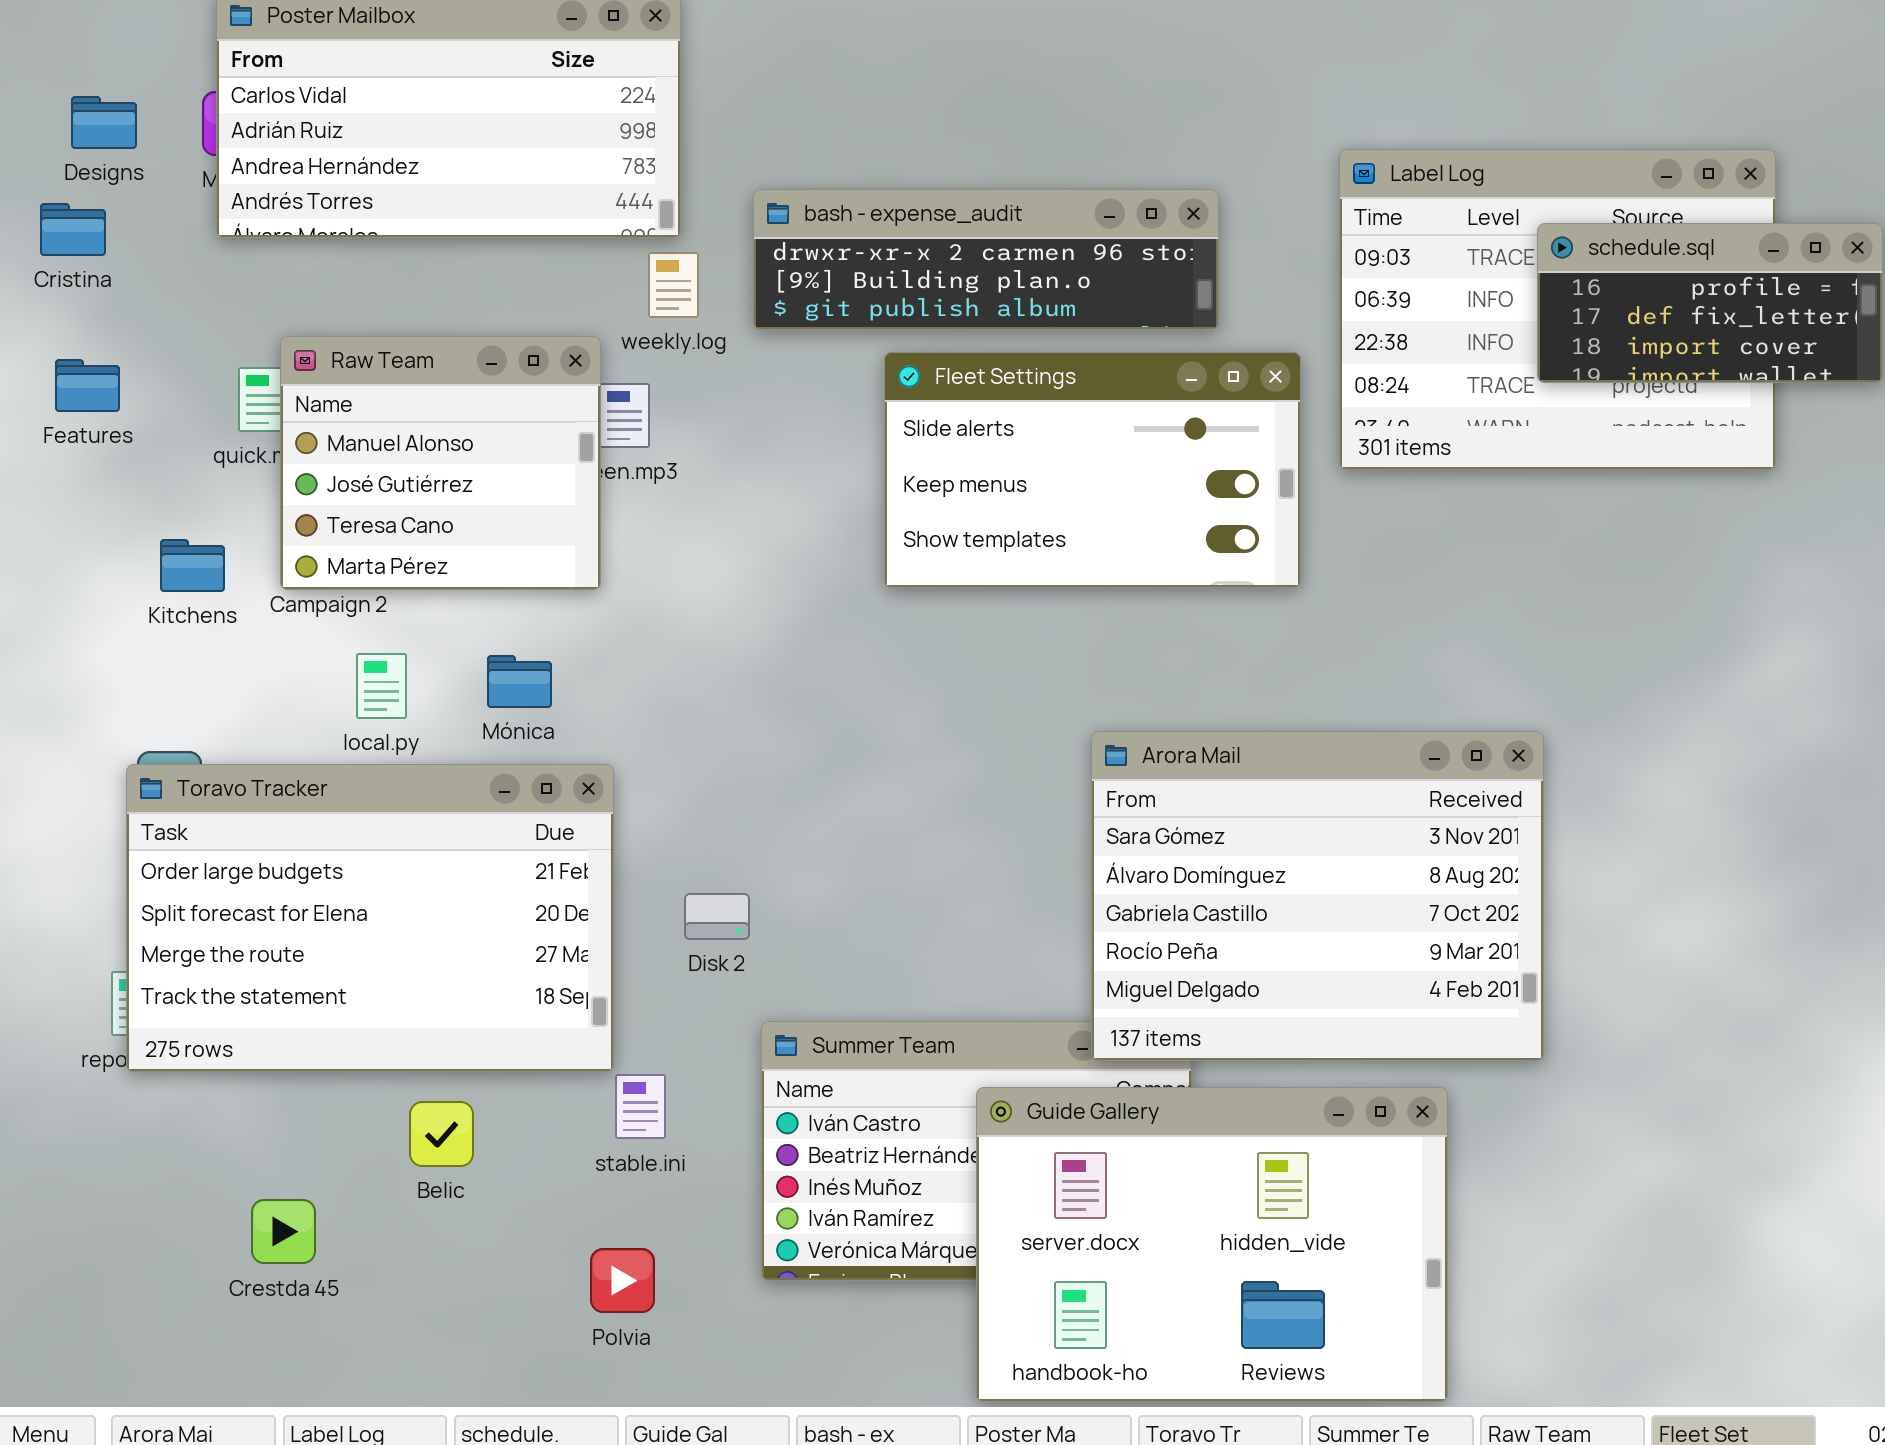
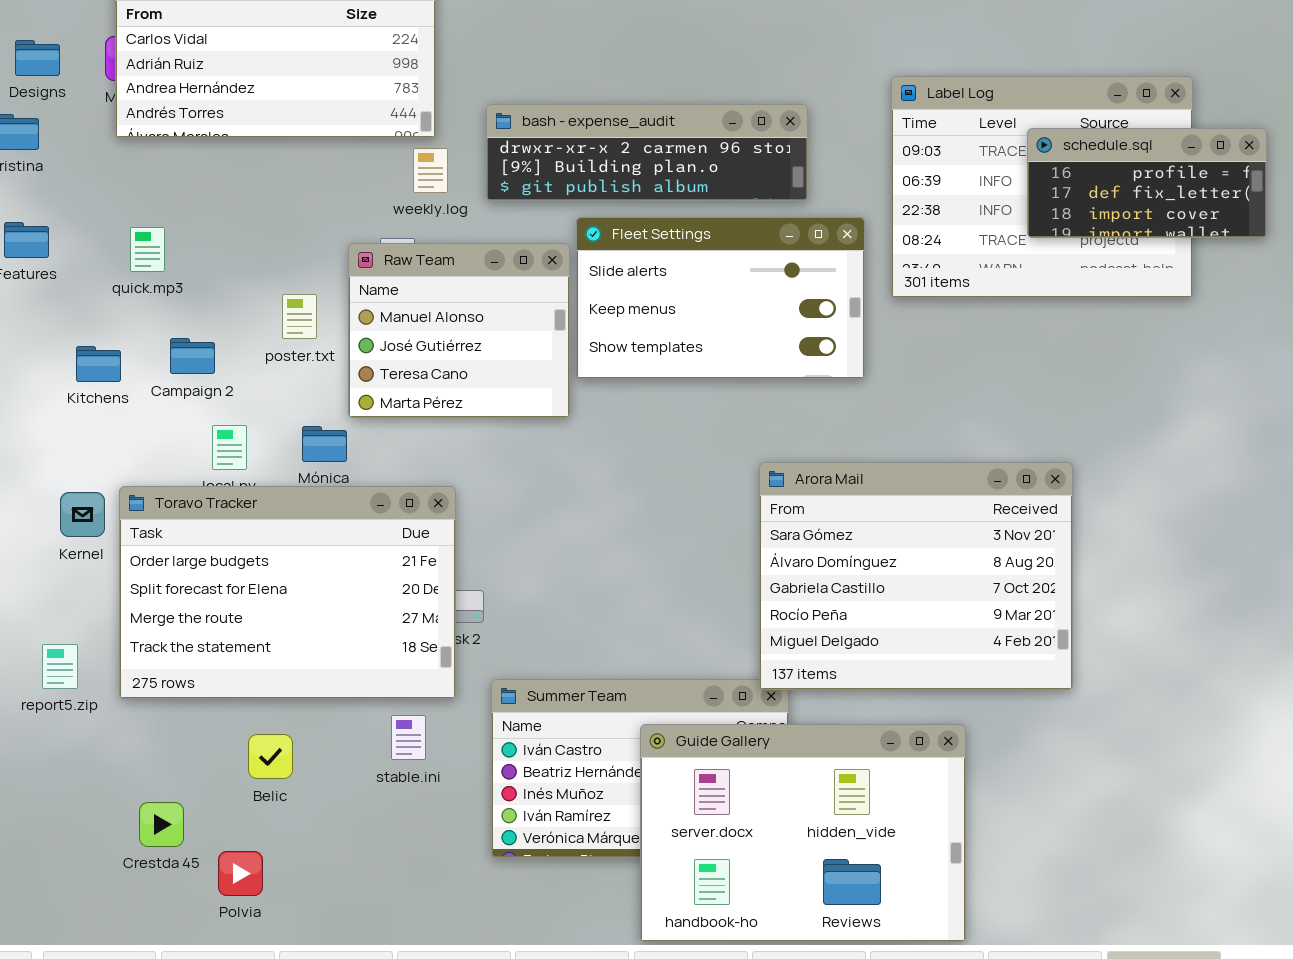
Raw Team: [280,336,601,590] -> [348,243,570,418], moved
Arora Mail: [1091,731,1544,1061] -> [759,462,1073,690], moved
Toravo Tracker: [126,764,614,1072] -> [119,486,456,699], moved
Polvia: [590,1248,655,1313] -> [218,851,263,896], moved

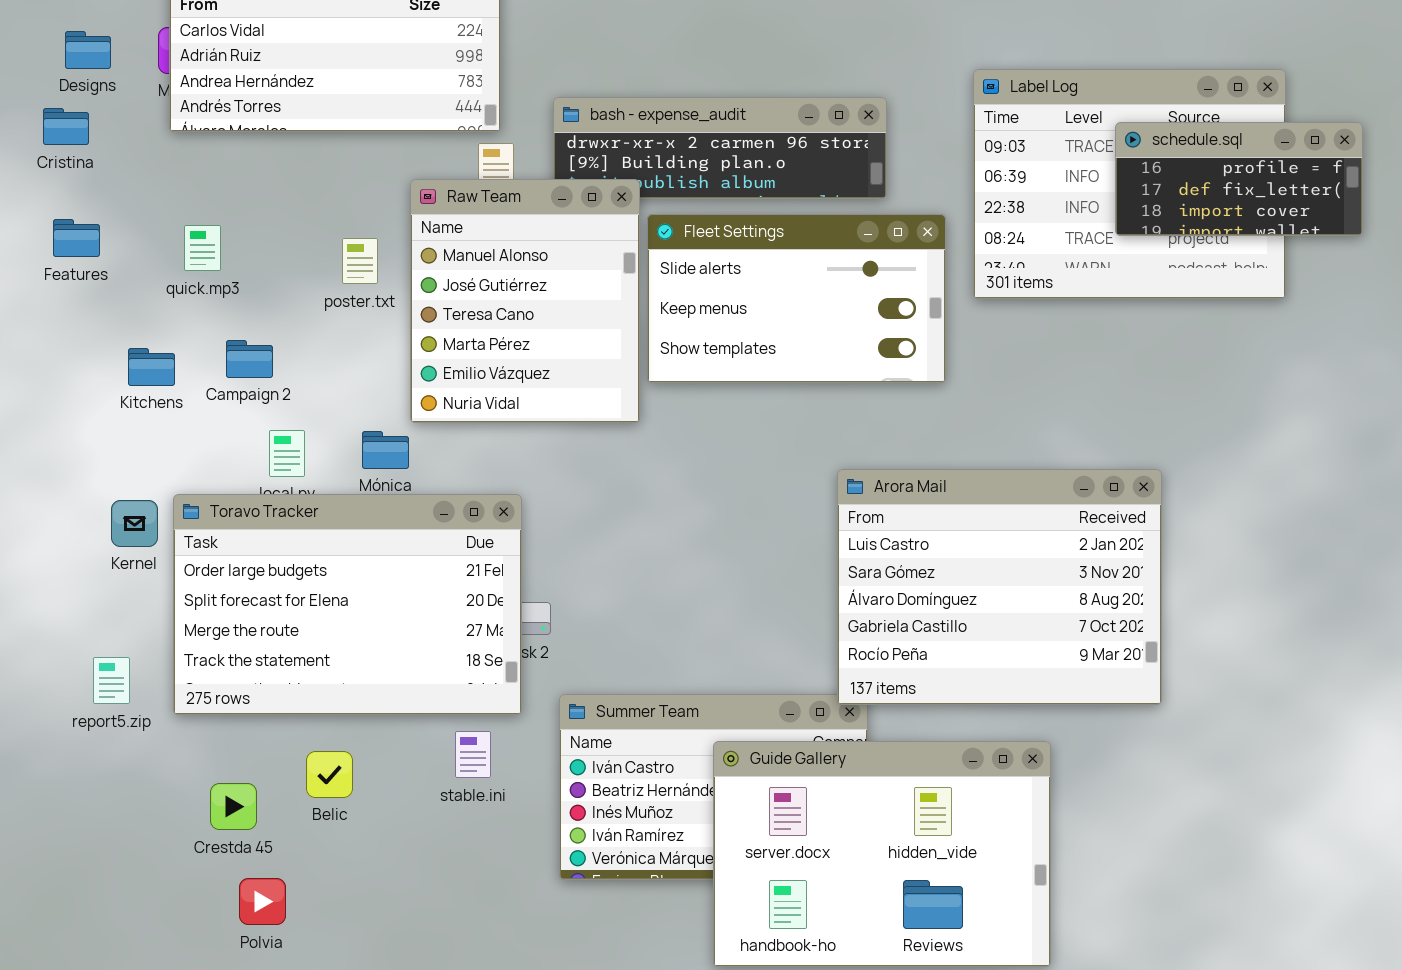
Raw Team: [348,243,570,418] -> [410,179,640,423], resized
poster.txt: [282,294,317,339] -> [342,238,378,284], moved
Arora Mail: [759,462,1073,690] -> [837,469,1162,705], scrolled up 1 row
Crestda 45: [139,802,184,847] -> [210,783,257,830], moved
Polvia: [218,851,263,896] -> [239,878,286,925], moved

